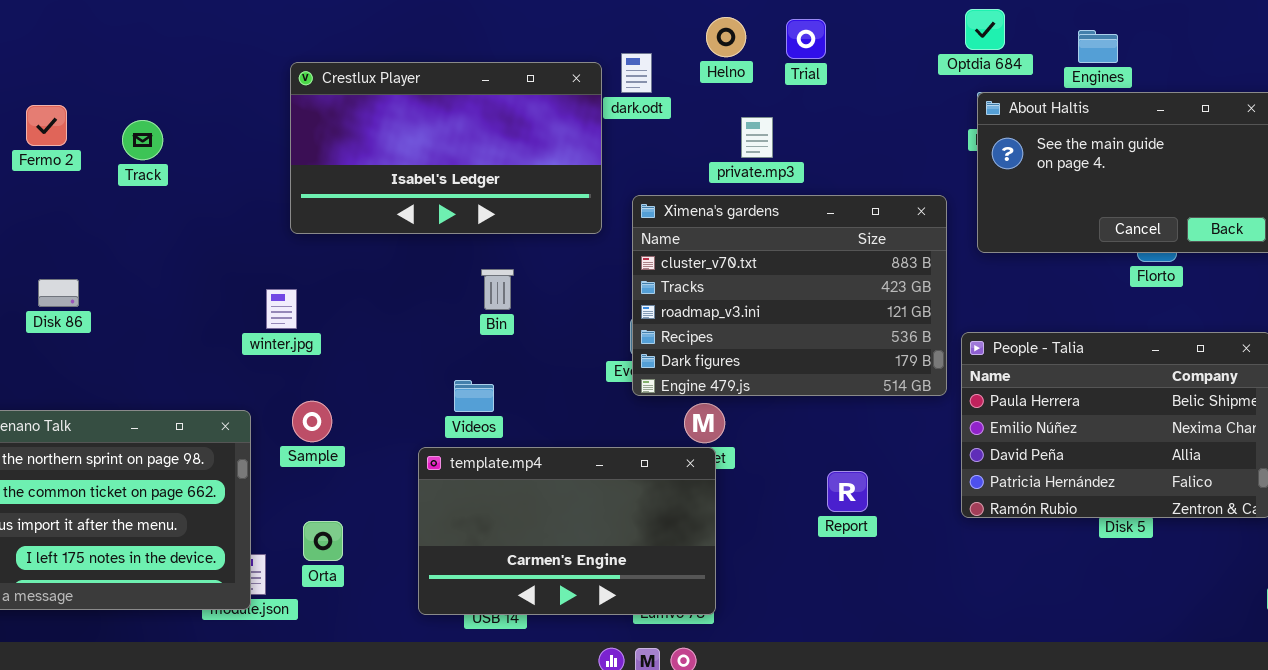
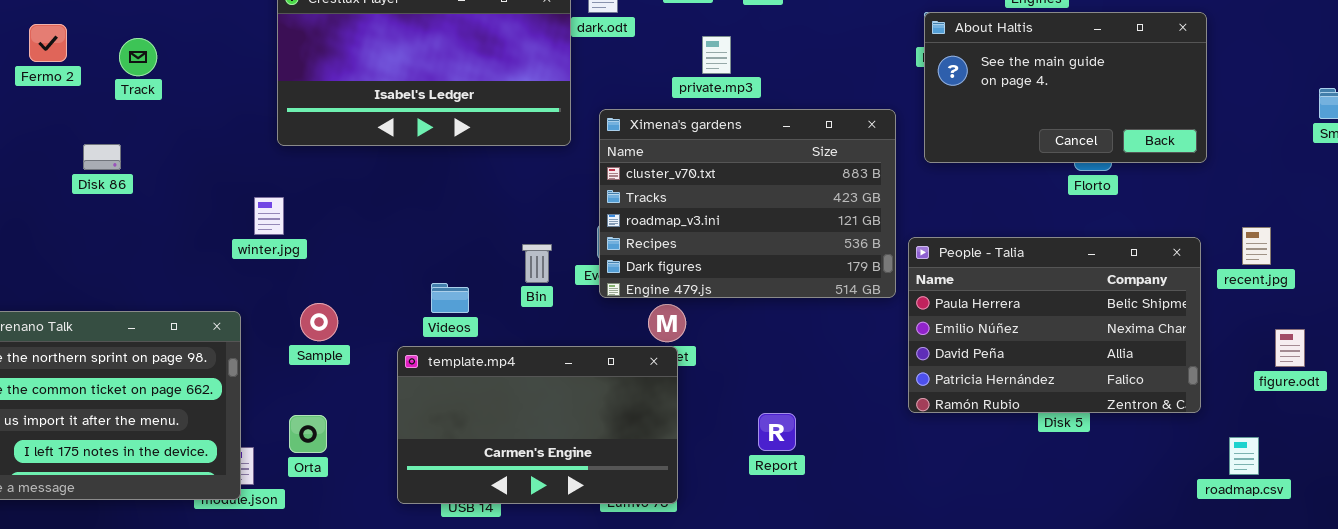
Bin: [481,269,514,310] -> [522,244,552,283], moved
Disk 86: [38,279,79,307] -> [83,144,121,170], moved
Sample: [292,401,332,442] -> [300,303,338,341], moved
Report: [827,471,868,512] -> [758,413,796,451], moved

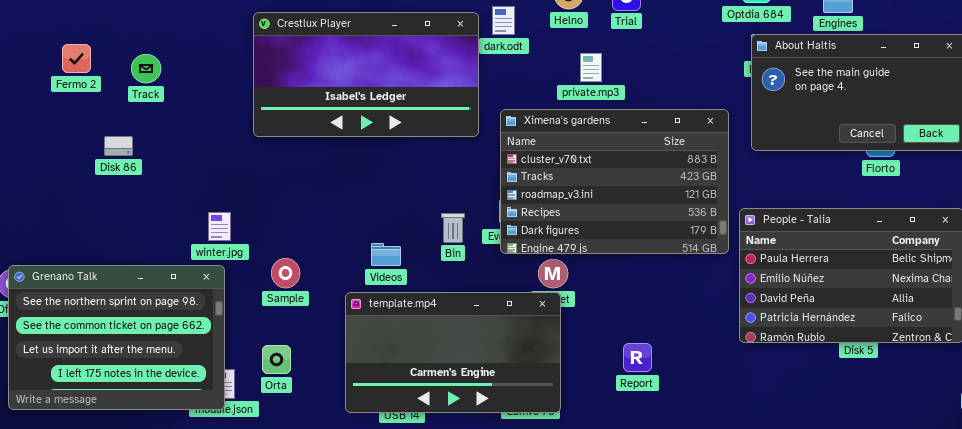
winter.jpg: [254,197,284,235] -> [208,212,231,241], moved

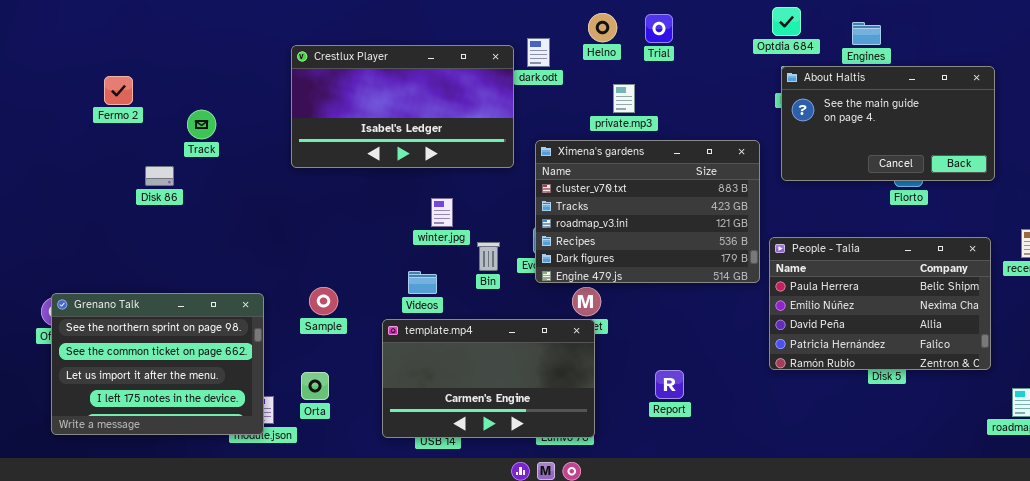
Track: [131,54,161,83] -> [187,110,216,139], moved
winter.jpg: [208,212,231,241] -> [431,198,453,227], moved

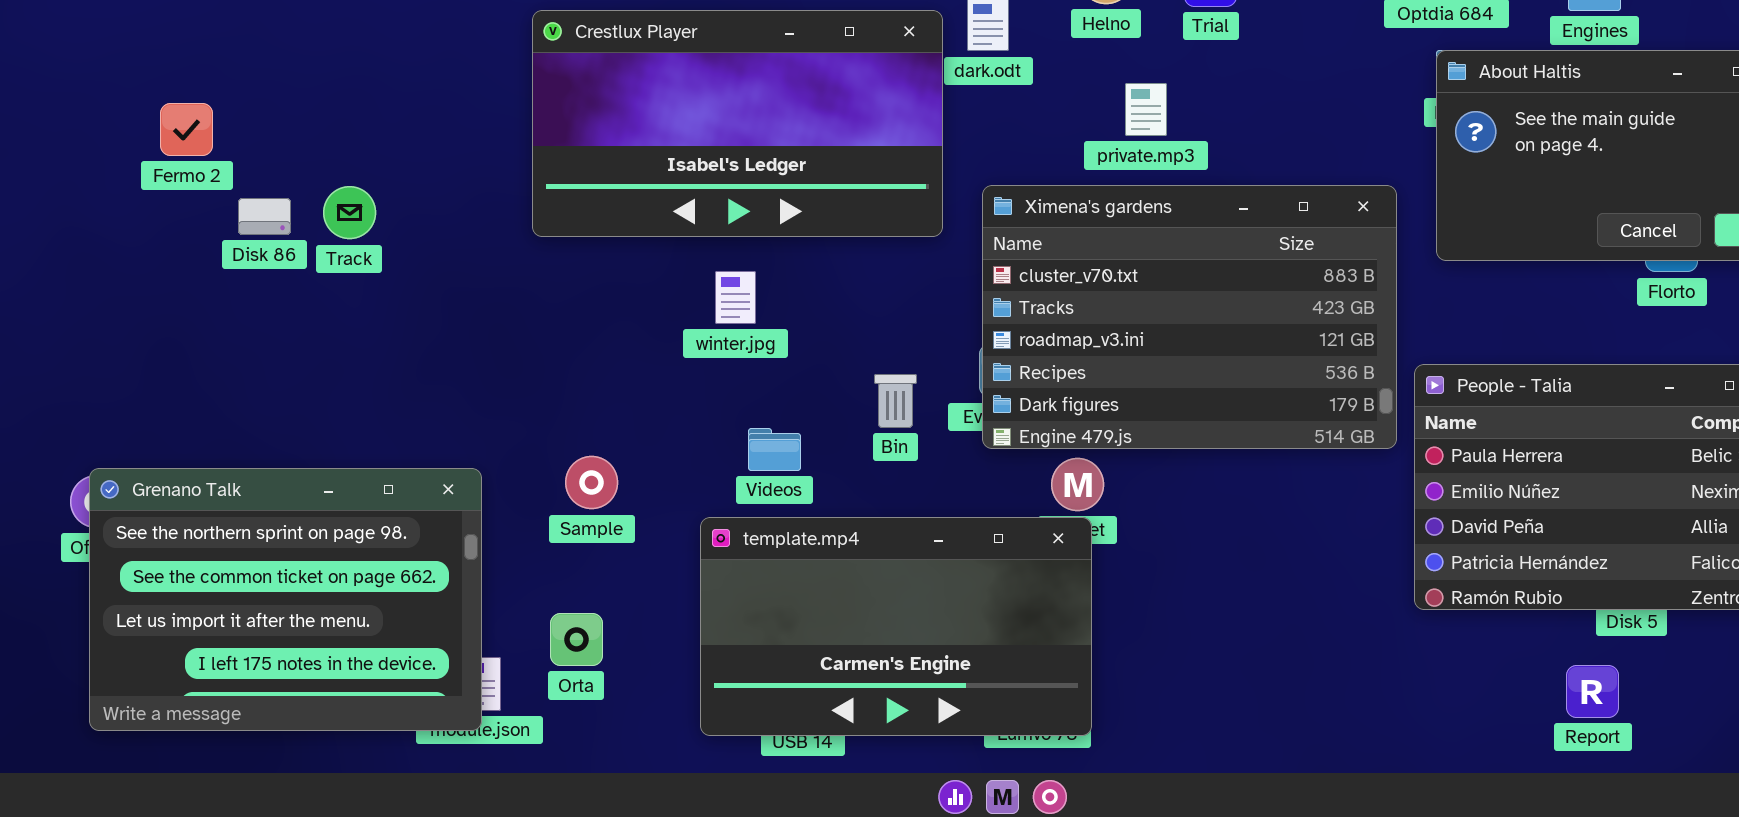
Fermo 2: [104,76,133,105] -> [160,103,213,156], moved
Track: [187,110,216,139] -> [323,186,376,239], moved
Disk 86: [145,166,174,186] -> [238,198,291,235], moved
winter.jpg: [431,198,453,227] -> [715,271,756,324], moved
Report: [655,370,684,399] -> [1566,665,1619,718], moved

